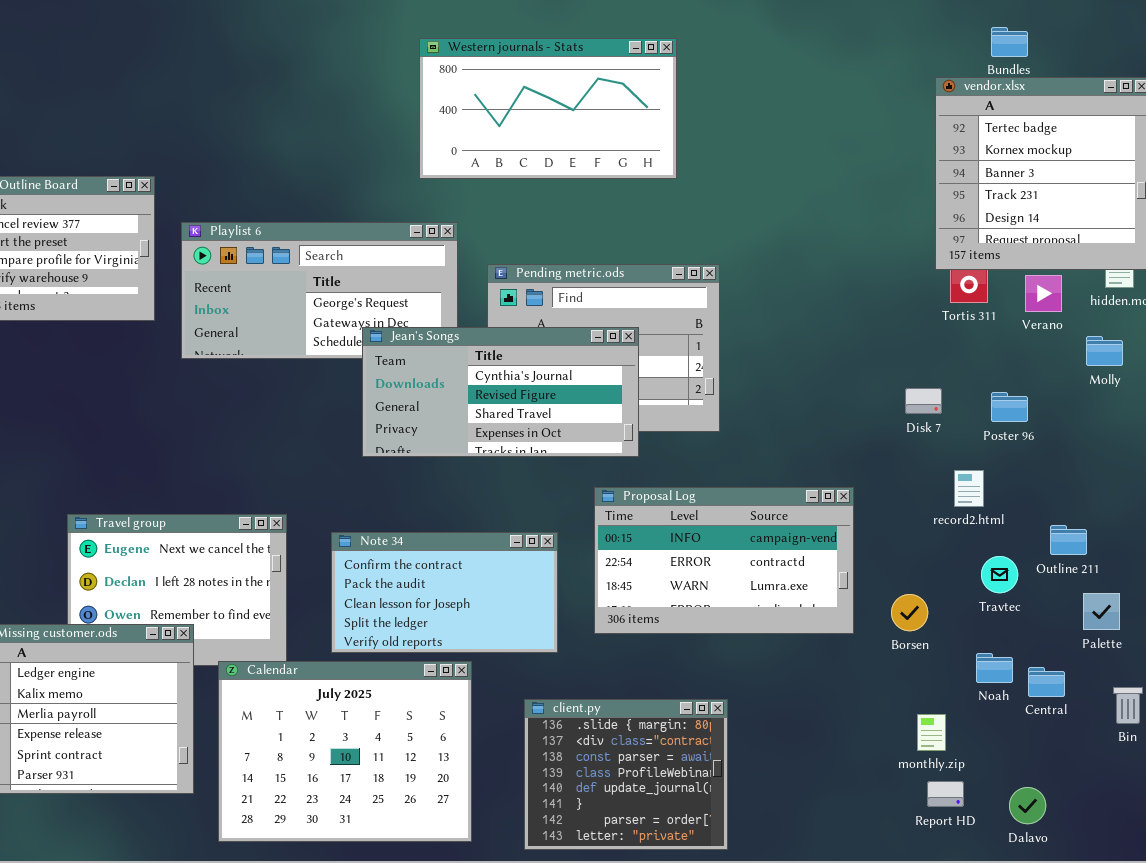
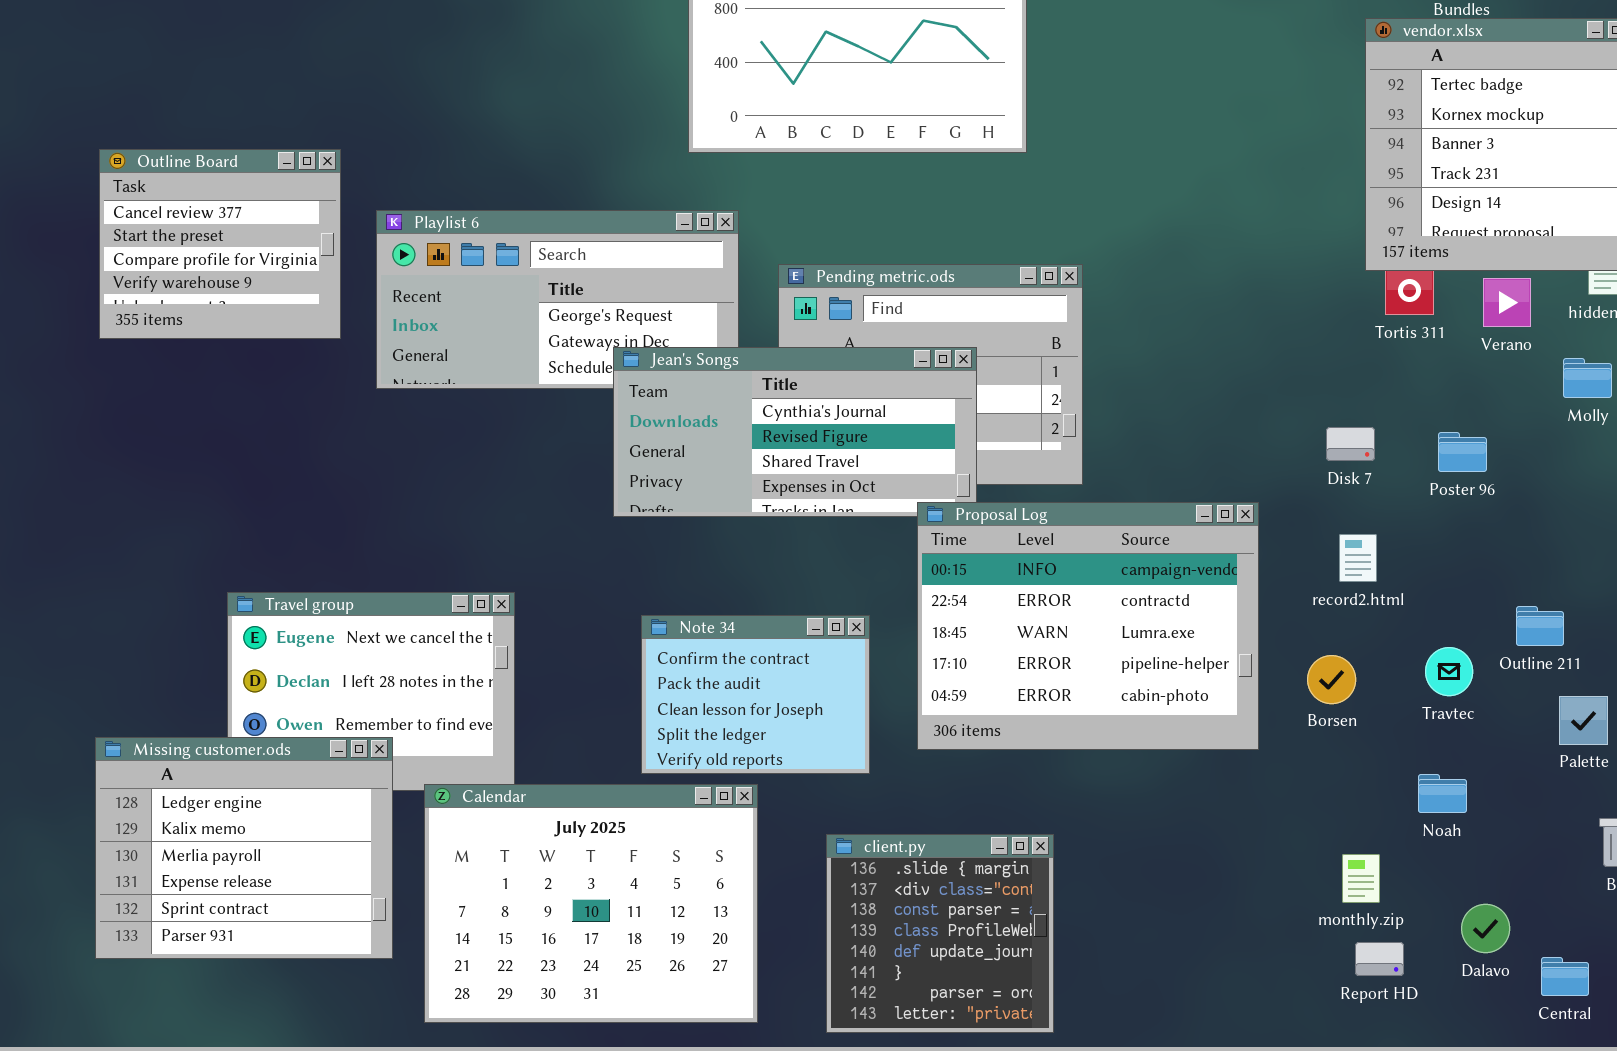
record2.html: [954,470,984,507] -> [1339,534,1377,582], moved
Proposal Log: [594,487,854,634] -> [917,502,1259,750], resized
Note 34: [331,532,558,653] -> [641,615,870,774], resized
Borsen: [891,594,928,631] -> [1307,655,1356,704], moved
Central: [1028,667,1065,697] -> [1541,957,1589,996], moved
client.py: [524,699,728,850] -> [826,834,1054,1033], resized
Dalavo: [1009,787,1046,824] -> [1461,904,1510,953], moved

